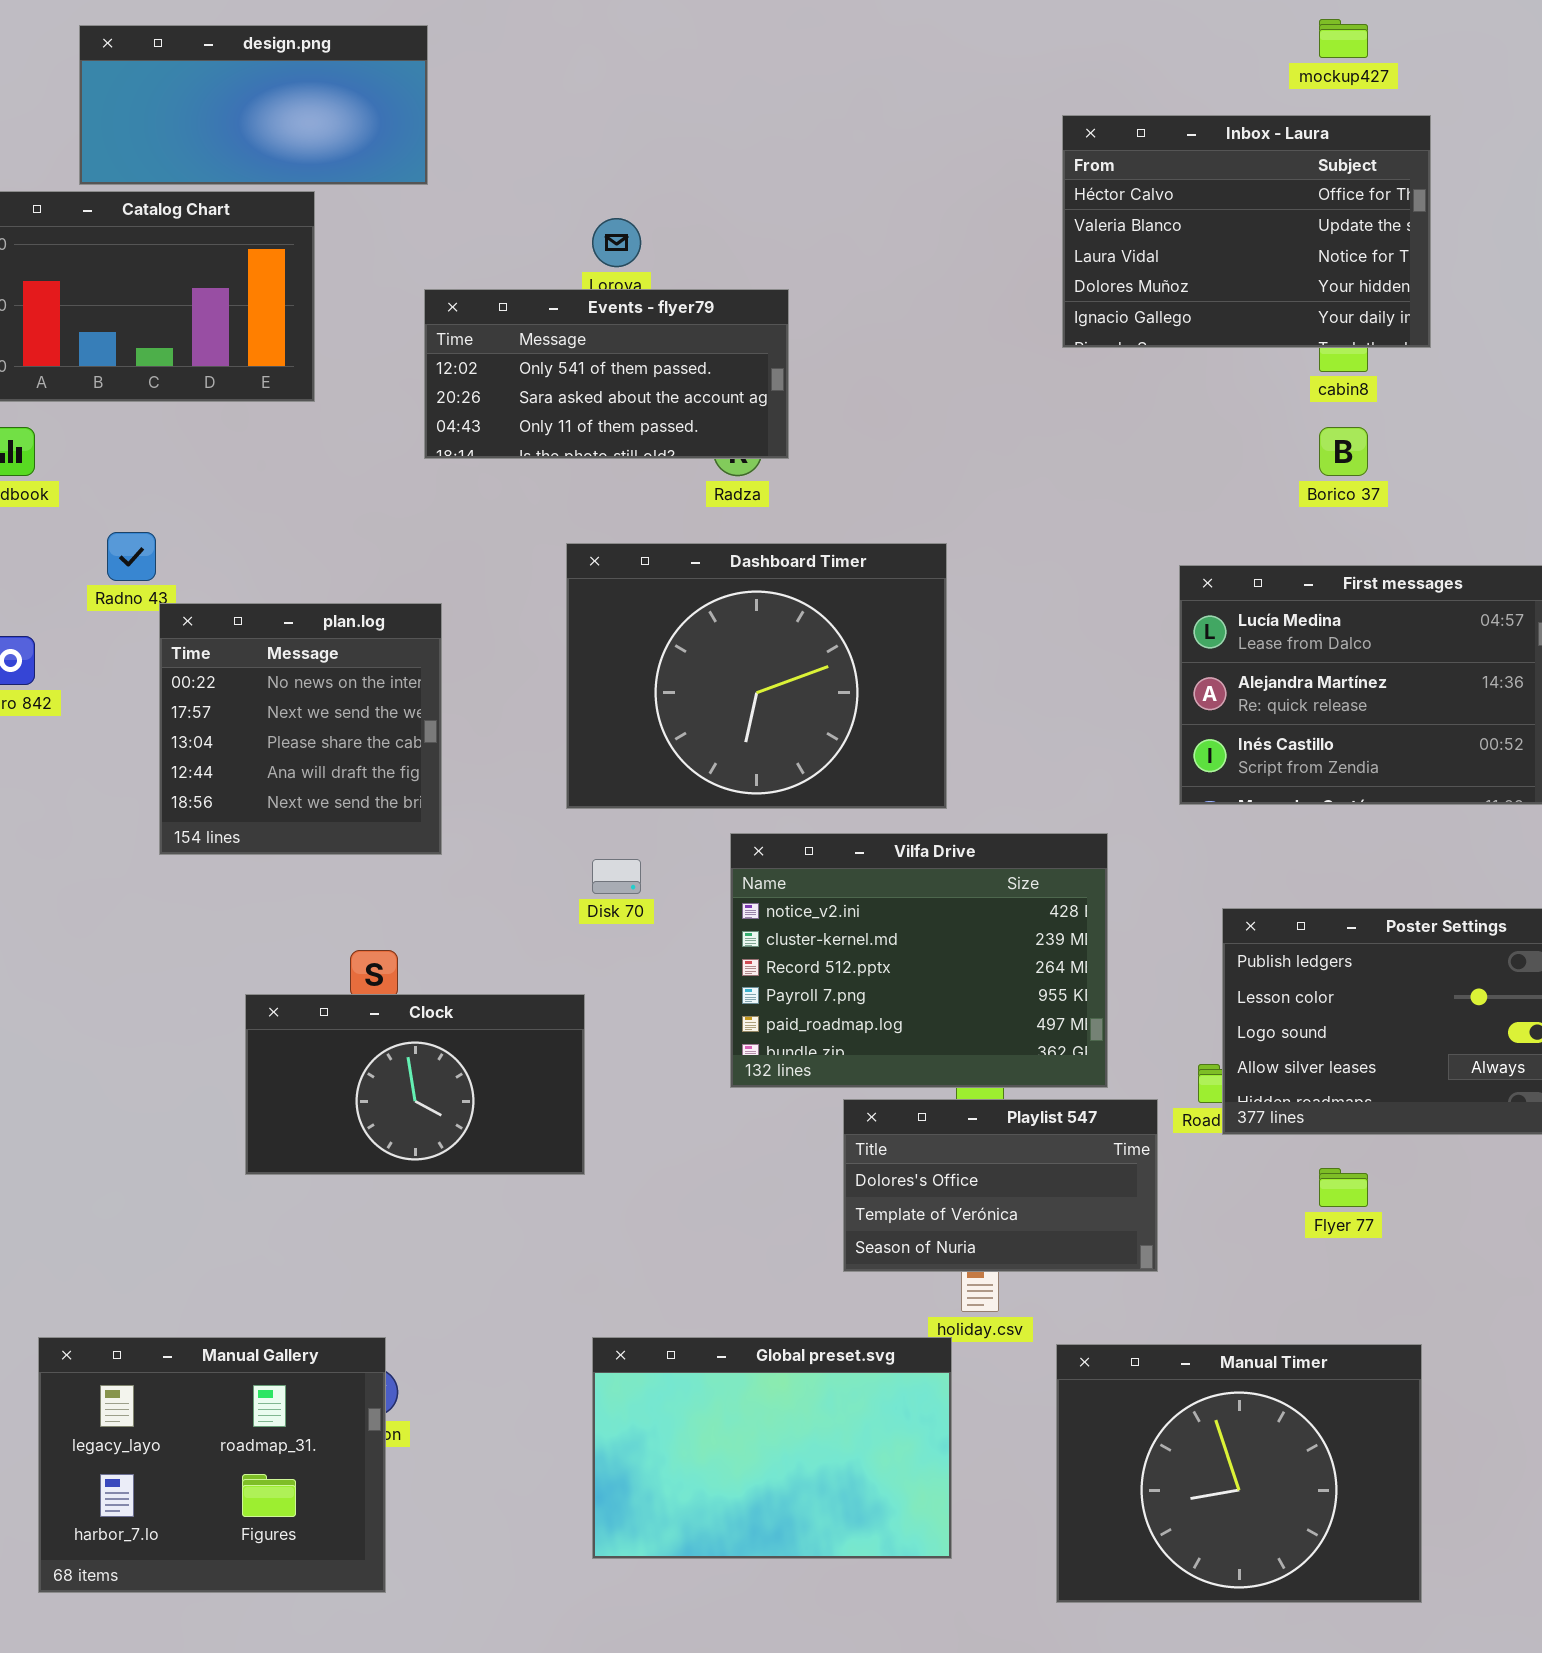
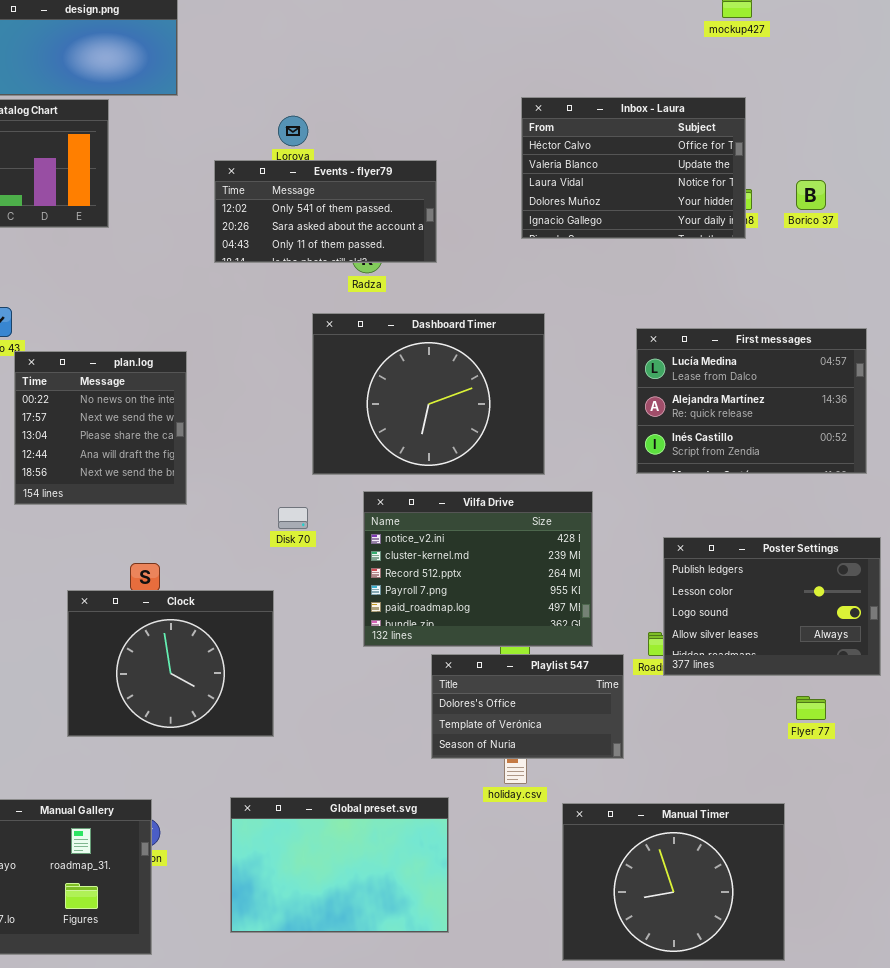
Inbox - Laura: [1062,115,1431,348] -> [521,97,746,239], moved
Events - flyer79: [424,289,789,459] -> [214,160,437,263], moved
Borico 37: [1319,427,1368,476] -> [796,180,826,210], moved
Dashboard Timer: [566,543,947,809] -> [312,313,545,475], moved
Clock: [245,994,585,1175] -> [67,590,274,737], resized
Flyer 77: [1319,1168,1368,1207] -> [796,696,826,720], moved
Global preset.svg: [592,1337,952,1559] -> [230,797,449,933], moved

